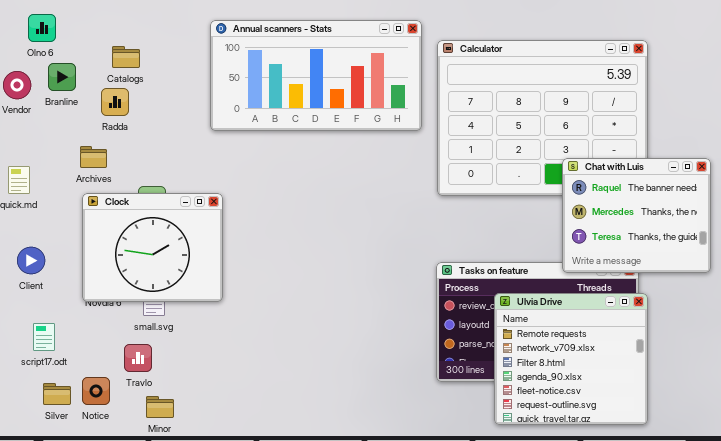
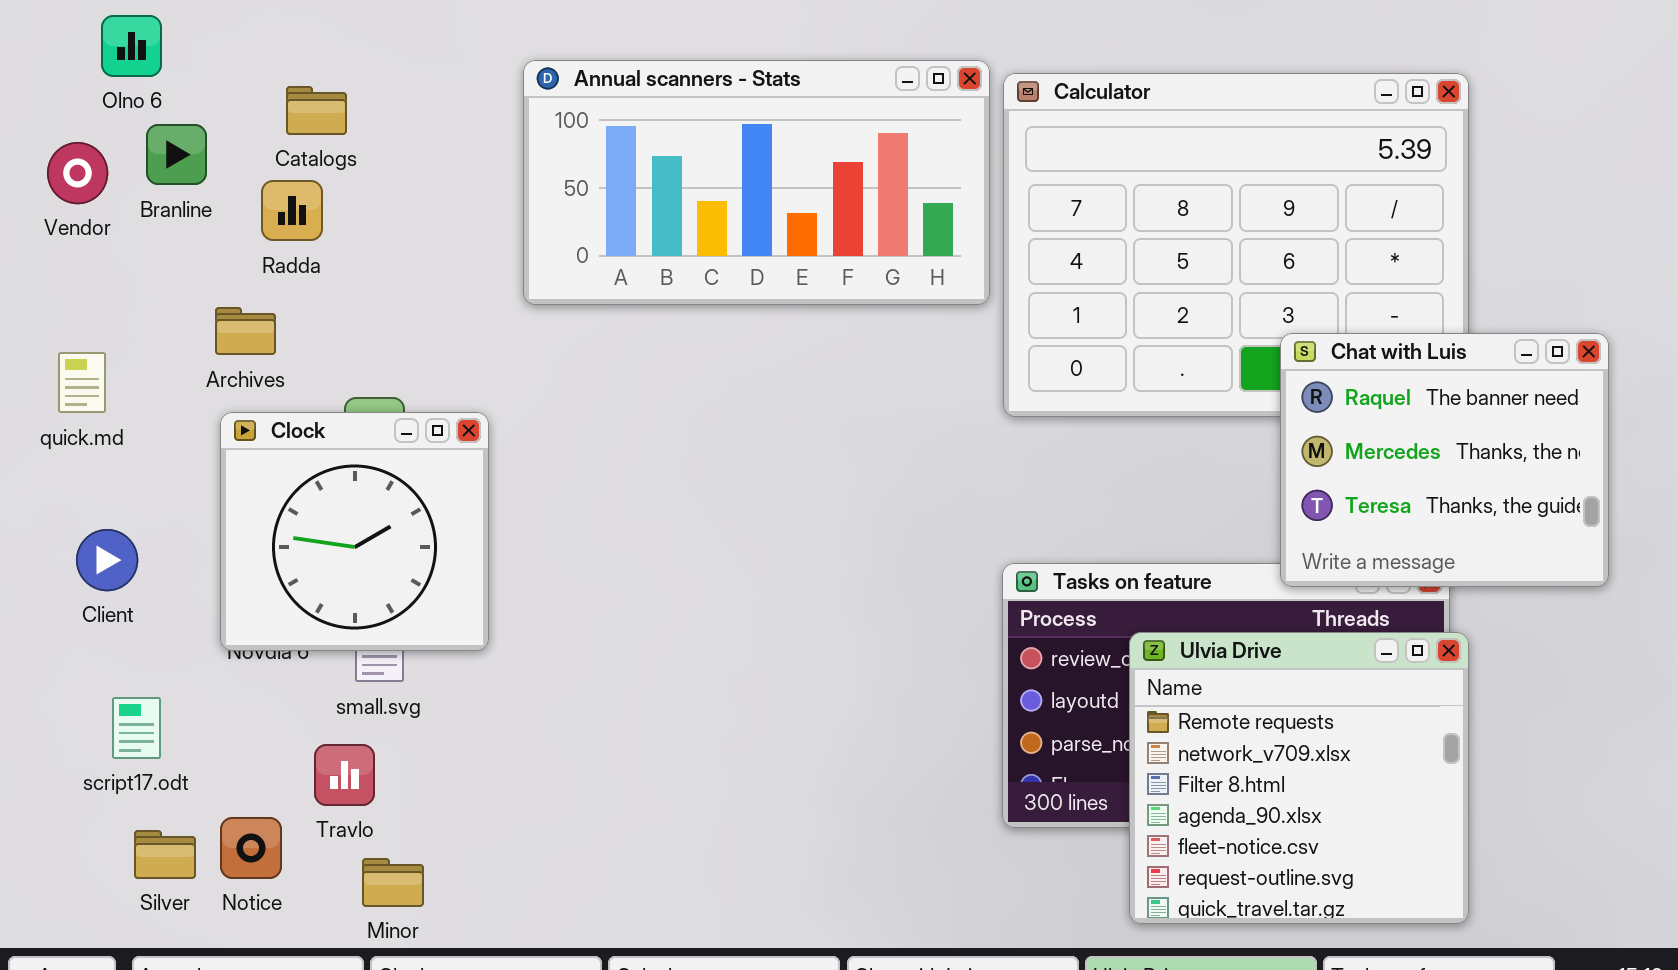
Annual scanners - Stats: [210,20,422,131] -> [523,60,990,305], moved
Clock: [82,193,223,302] -> [220,412,489,651], resized

